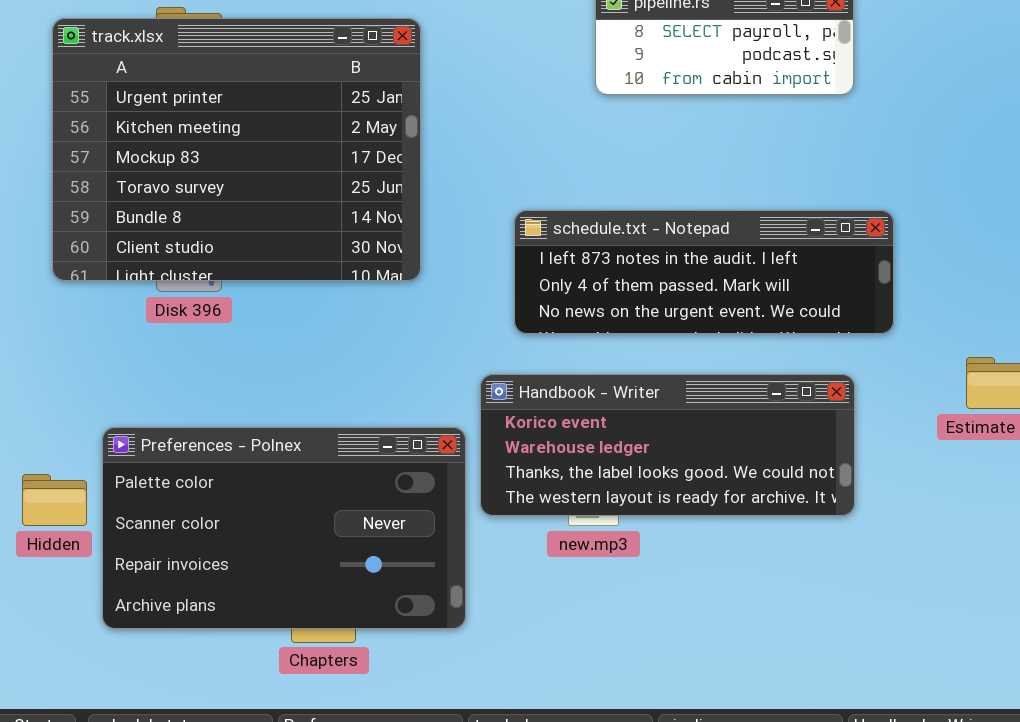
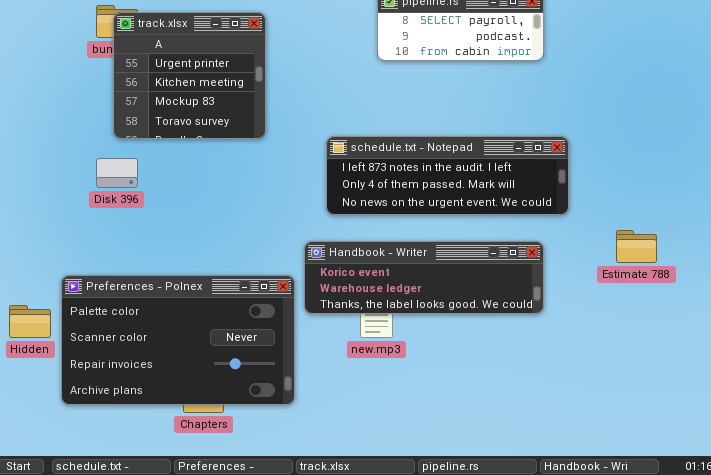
track.xlsx: [52,18,421,281] -> [113,12,266,139], resized
Handbook - Writer: [480,374,855,516] -> [304,241,544,314], resized

